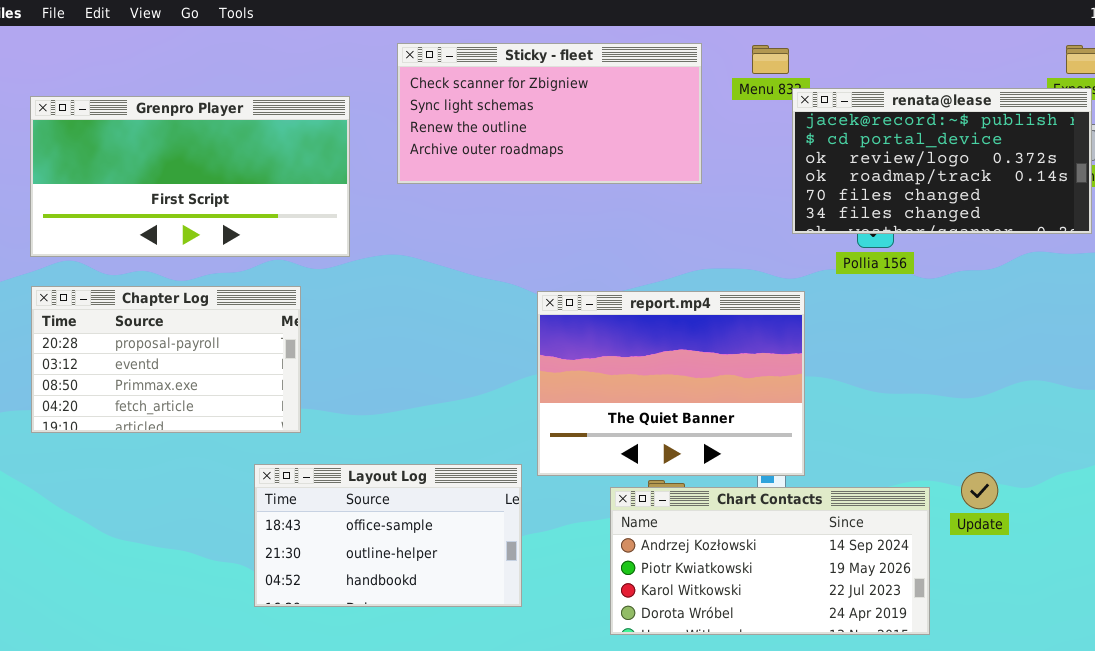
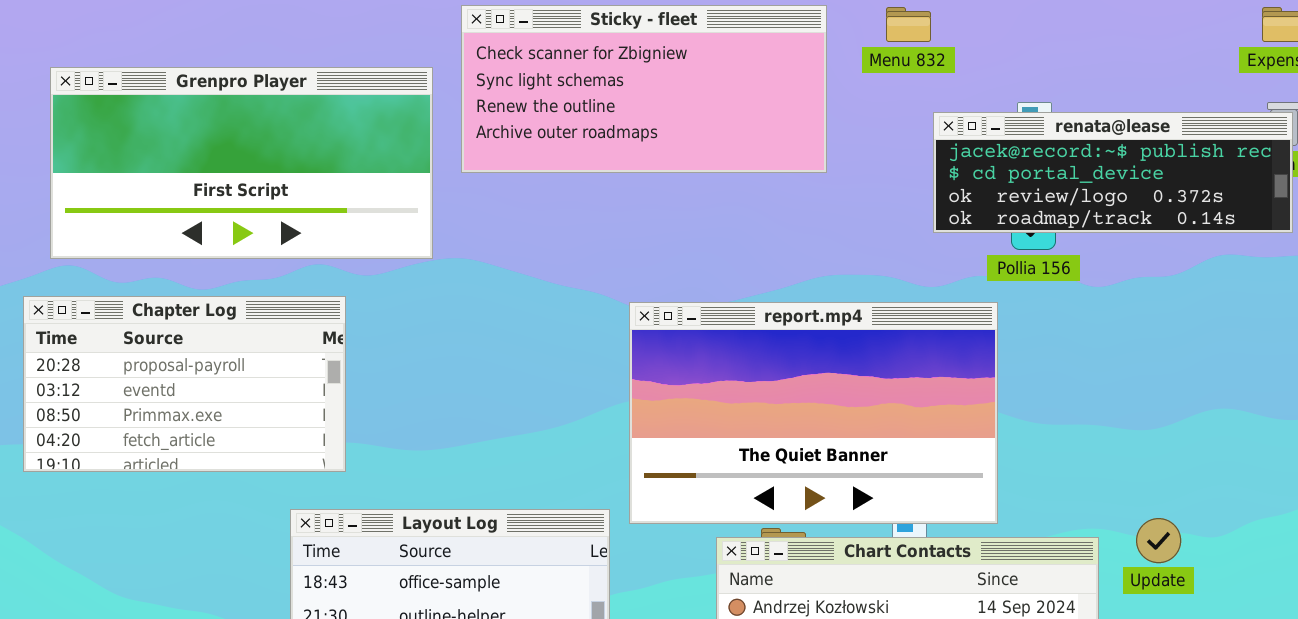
renata@lease: [792,88,1092,234] -> [933,112,1293,233], resized
Grenpro Player: [30,96,350,257] -> [50,67,433,259], moved
report.mp4: [537,291,805,476] -> [629,302,998,524], resized

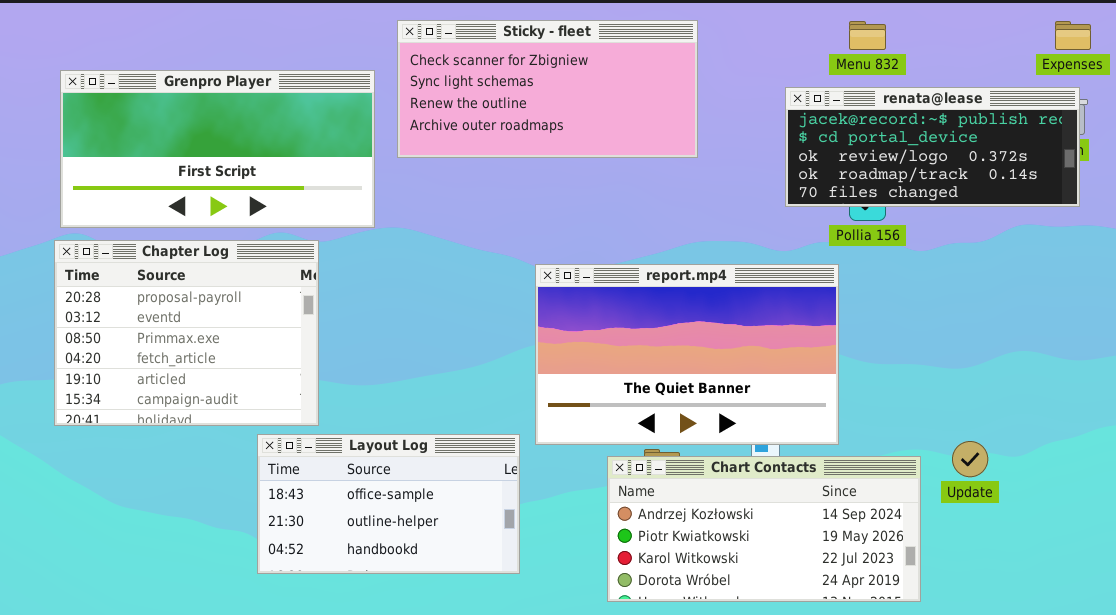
Menu 832: [886,7,931,42] -> [849,21,886,50], moved
renata@lease: [933,112,1293,233] -> [785,87,1080,207], resized
Chapter Log: [23,296,346,472] -> [54,240,319,426], moved, resized

